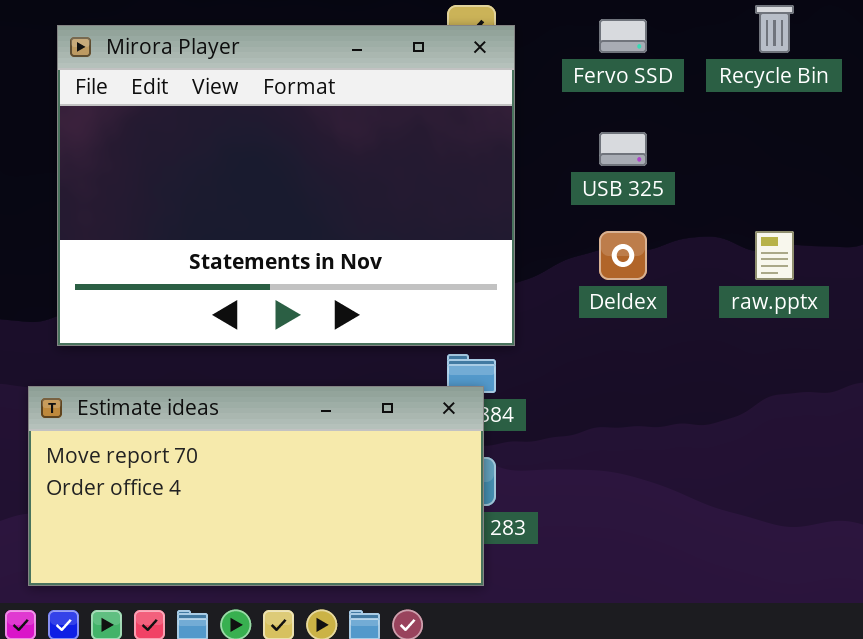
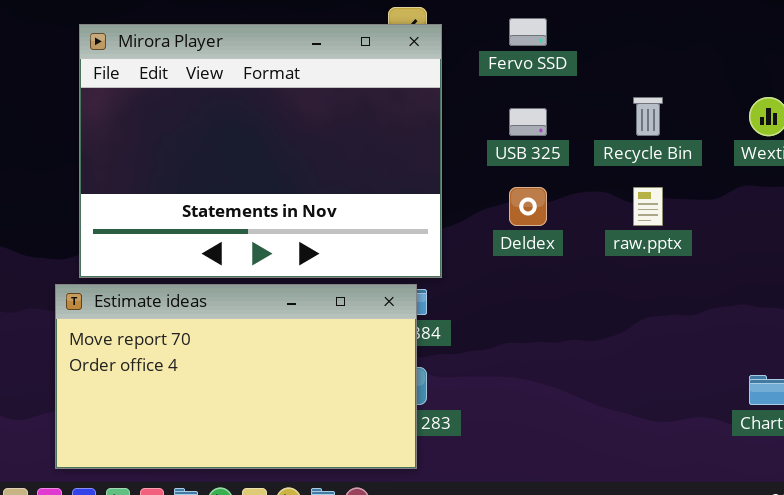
Recycle Bin: [755,5,794,53] -> [633,97,663,136], moved
Estimate ideas: [28,386,484,586] -> [55,284,417,469], resized

